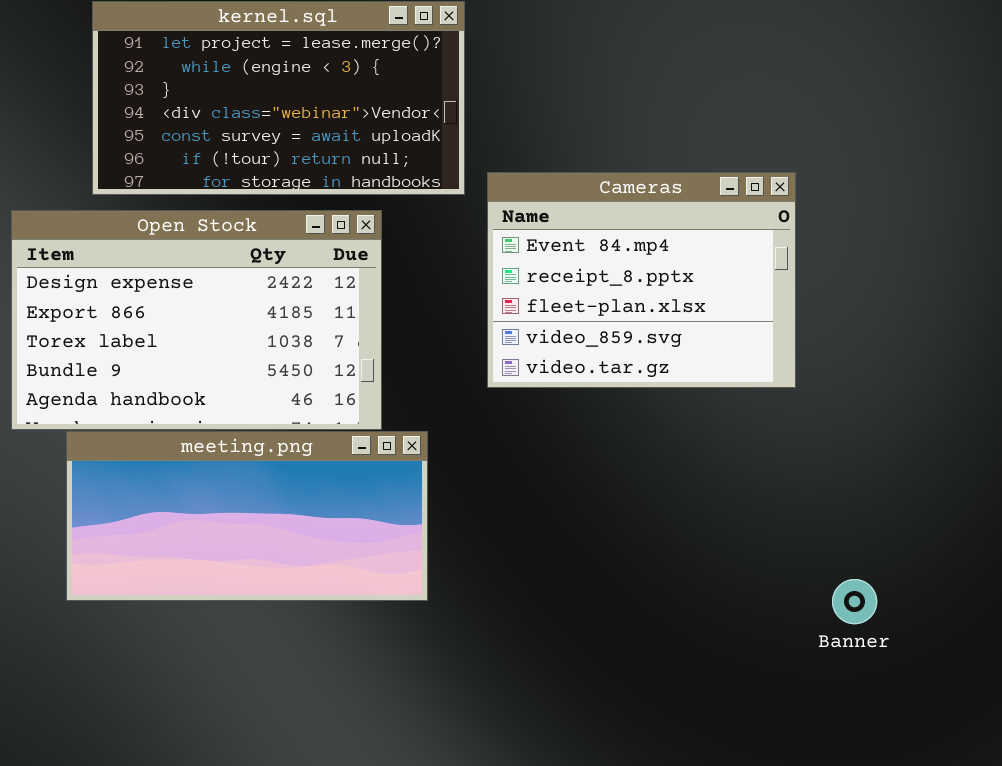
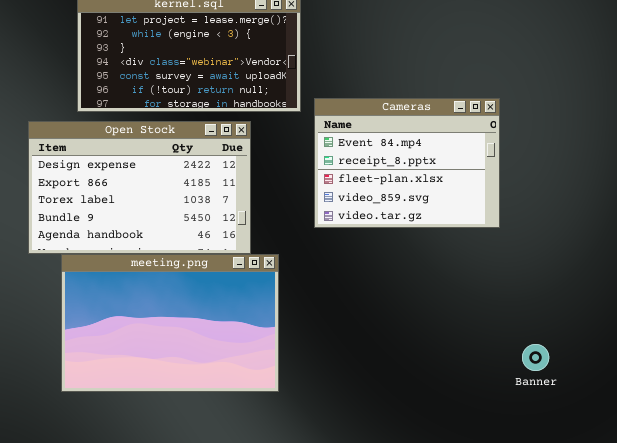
meeting.png: [66,431,428,601] -> [61,254,279,392], resized

